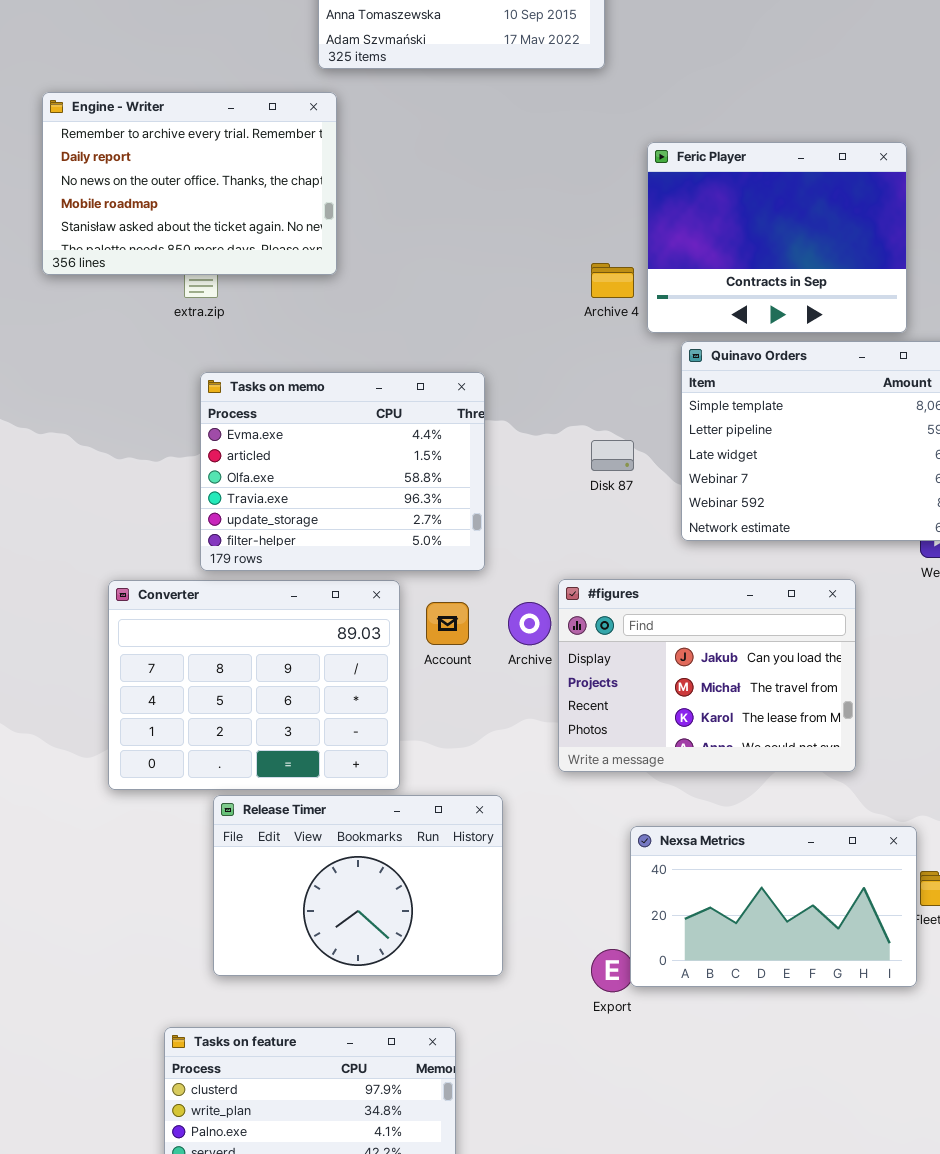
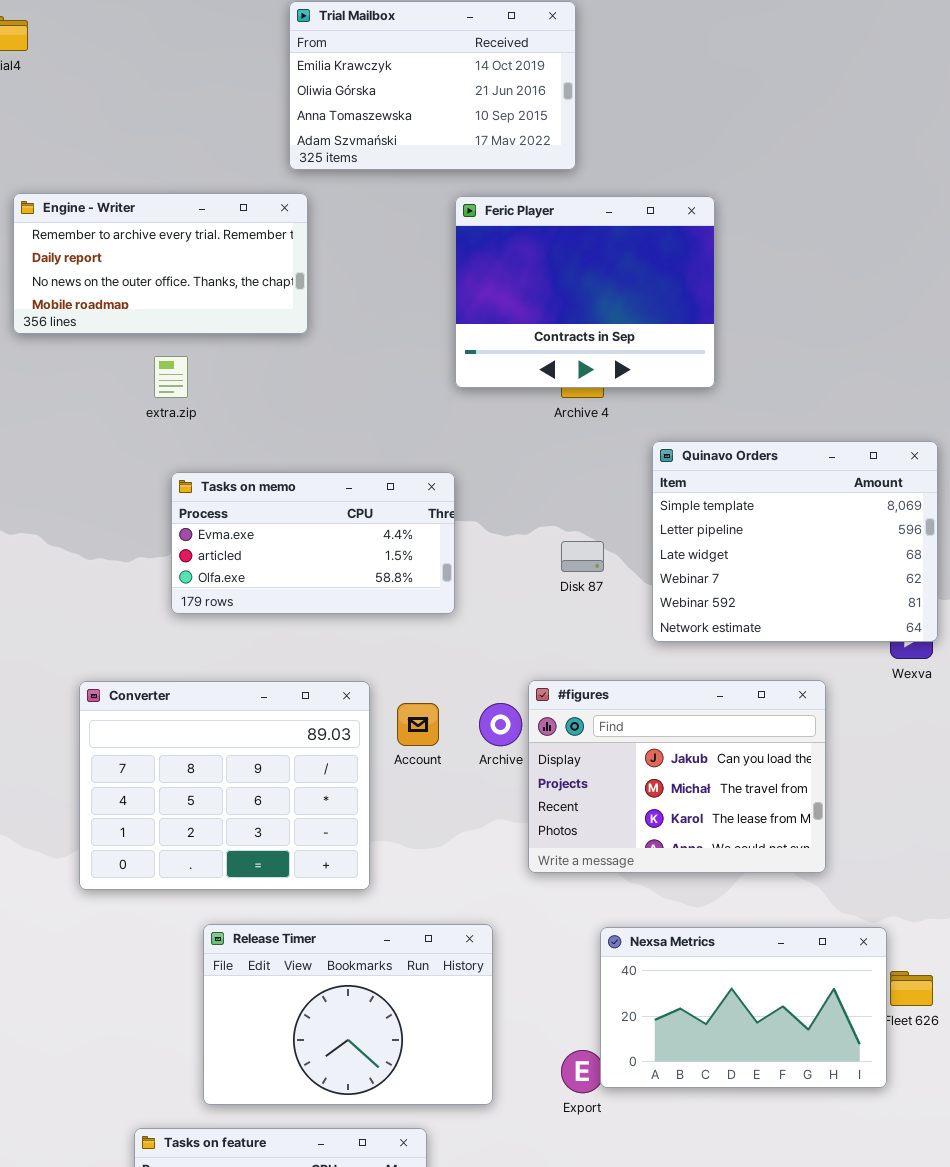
Engine - Writer: [42,92,337,275] -> [13,193,308,334], resized
Feric Player: [647,142,907,333] -> [455,196,715,388], moved
Tasks on memo: [200,372,485,571] -> [171,472,455,614], resized
Release Timer: [213,795,503,976] -> [203,924,493,1105], moved

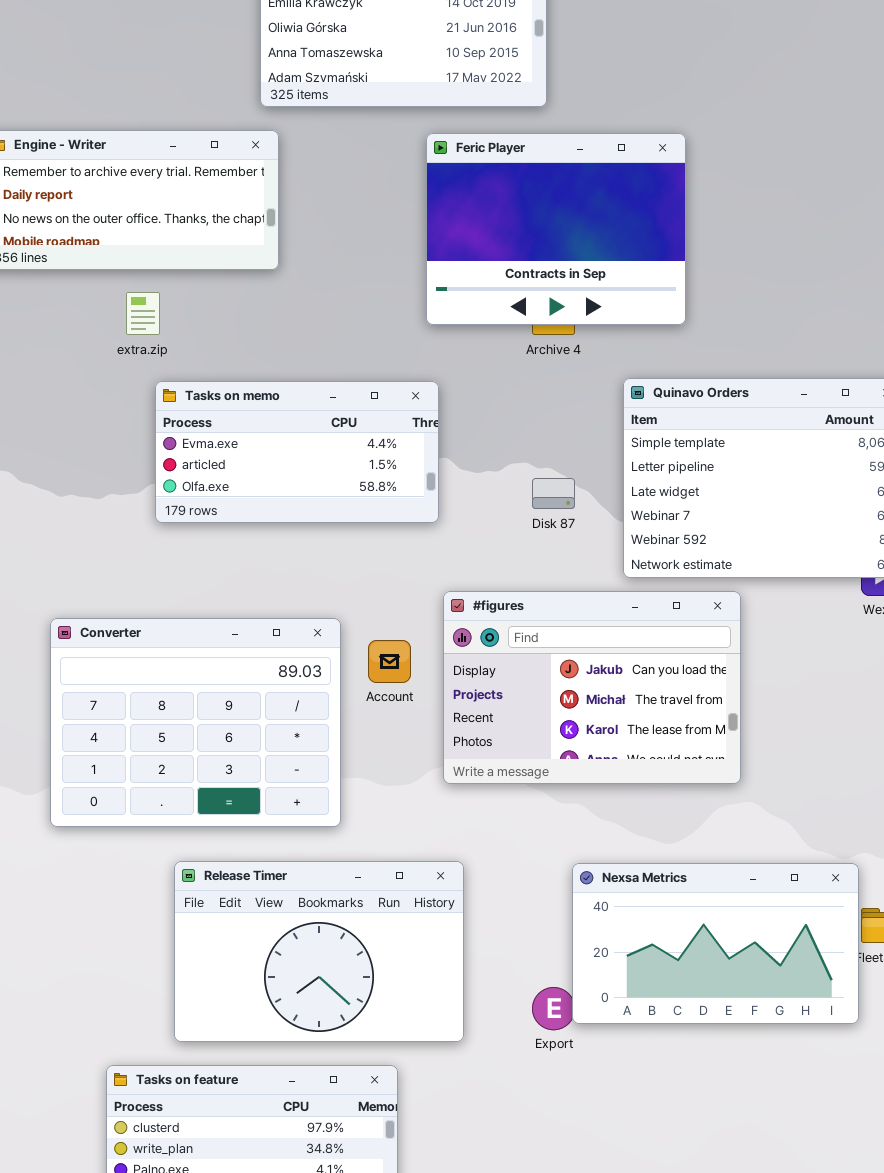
Tasks on memo: [171,472,455,614] -> [155,381,439,523], moved
#figures: [528,680,826,873] -> [443,591,741,784], moved

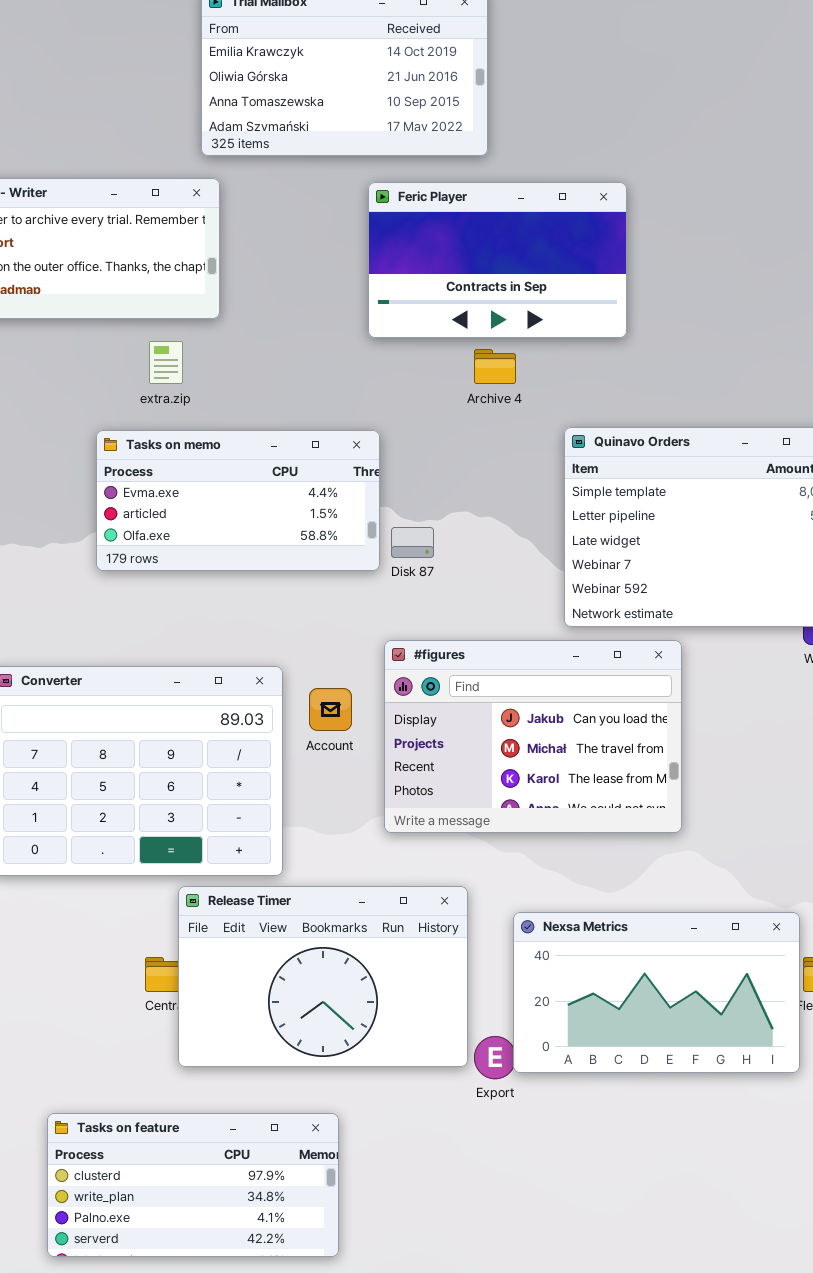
Feric Player: [426,133,686,325] -> [368,182,627,338], resized
extra.zip: [126,292,160,335] -> [149,341,183,384], moved
Disk 87: [532,478,575,509] -> [391,527,434,558], moved
Release Timer: [174,861,464,1042] -> [178,886,468,1067], moved

